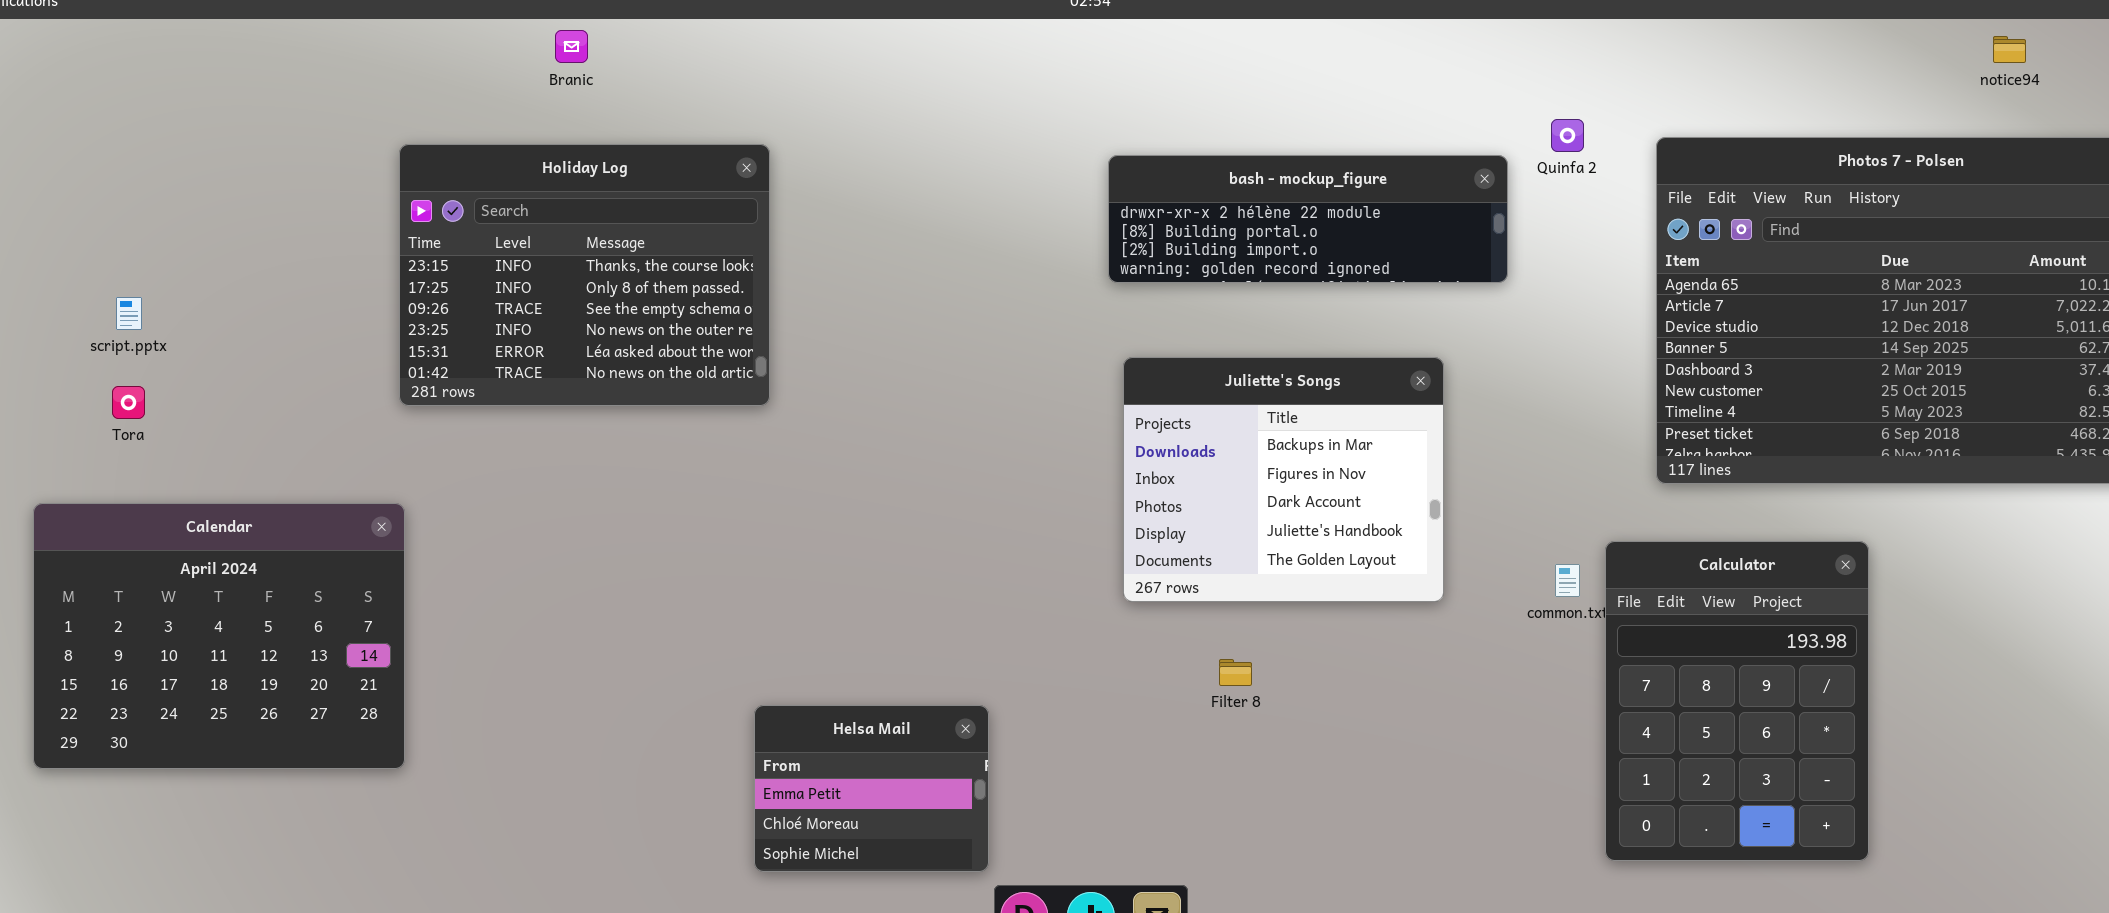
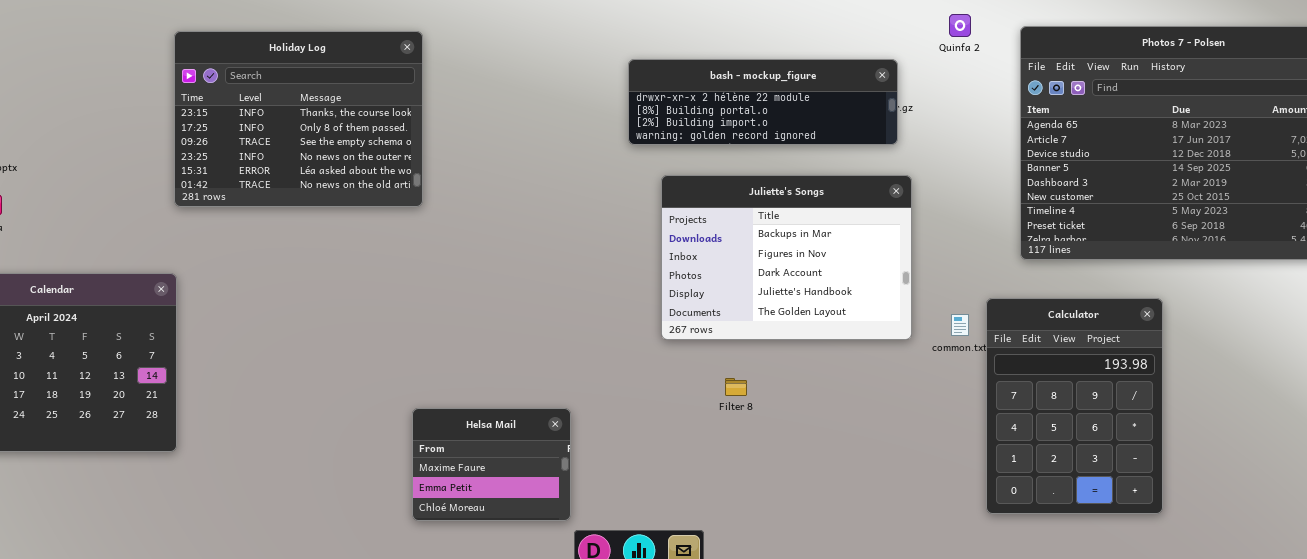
bash - mockup_figure: [1108,155,1508,283] -> [628,59,898,145], moved
Juliette's Songs: [1123,357,1444,602] -> [661,175,912,340], resized
Helsa Mail: [754,705,989,872] -> [412,408,571,521], scrolled up 1 row

